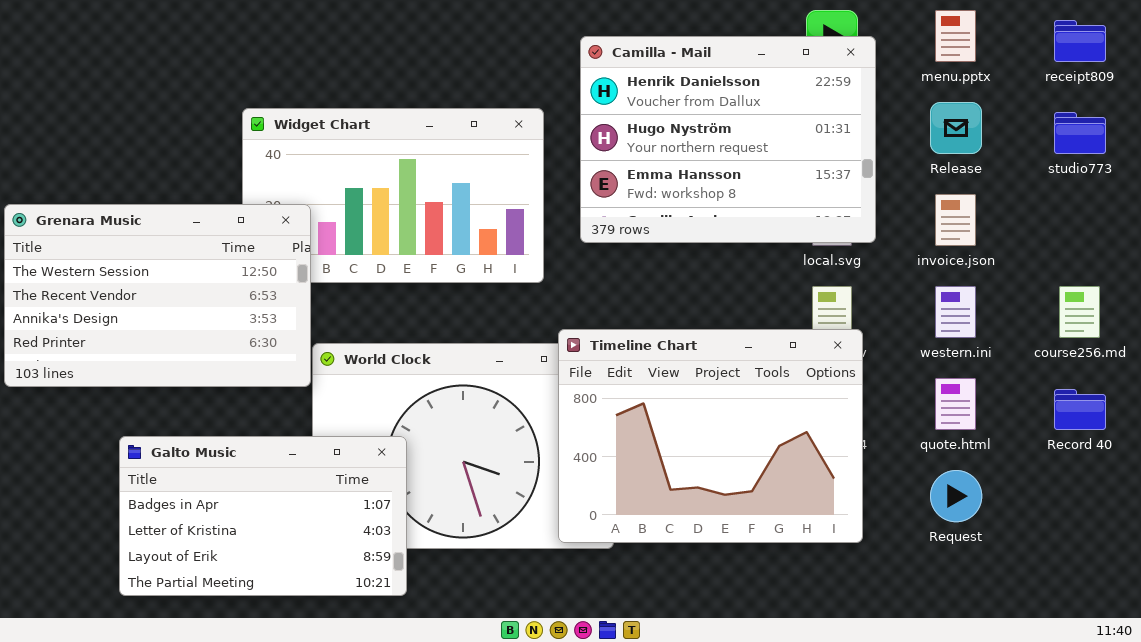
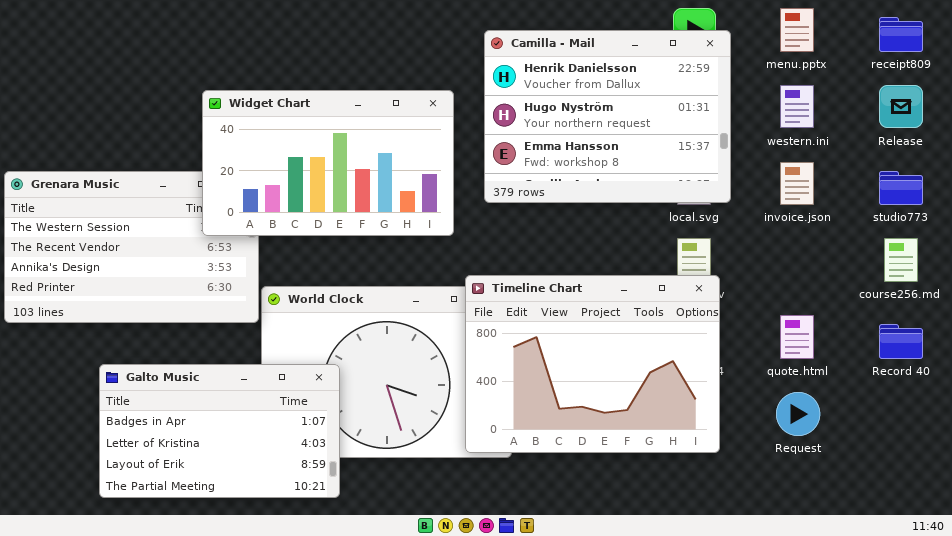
Release: [930,102,982,154] -> [879,85,923,128], moved
Widget Chart: [242,108,544,283] -> [202,90,454,236], raised
studio773: [1054,112,1106,154] -> [879,171,923,205], moved
western.ini: [935,286,976,338] -> [780,85,814,128], moved

